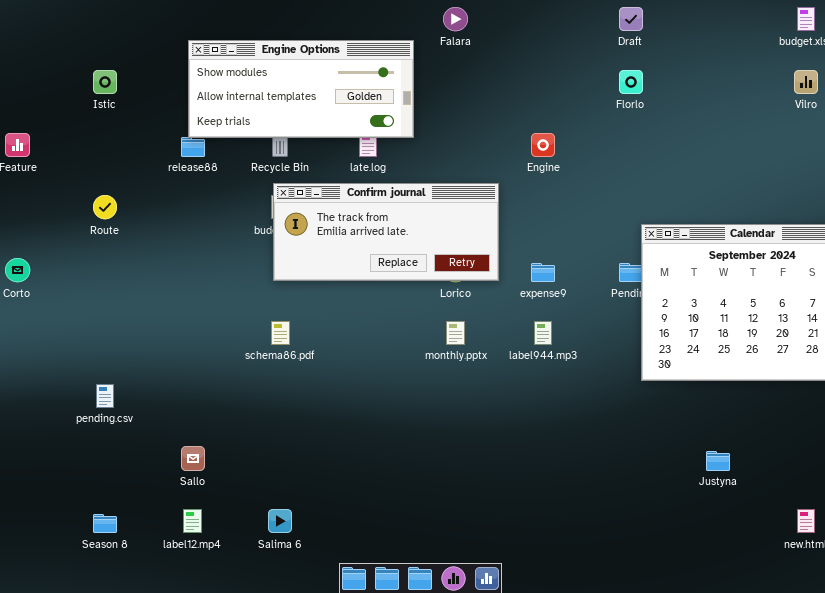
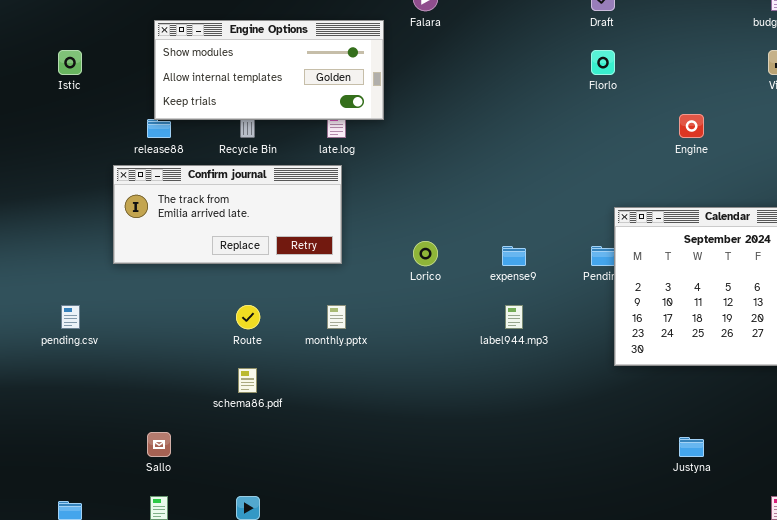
Engine: [531,133,555,157] -> [679,114,704,138], moved
Confirm journal: [273,183,499,281] -> [113,165,342,264], moved
Route: [93,195,117,219] -> [236,305,260,329], moved
schema86.pdf: [271,321,290,345] -> [238,368,257,393], moved
monthly.pptx: [446,321,465,345] -> [327,305,346,329], moved
pending.csv: [96,384,114,408] -> [61,305,80,329], moved

